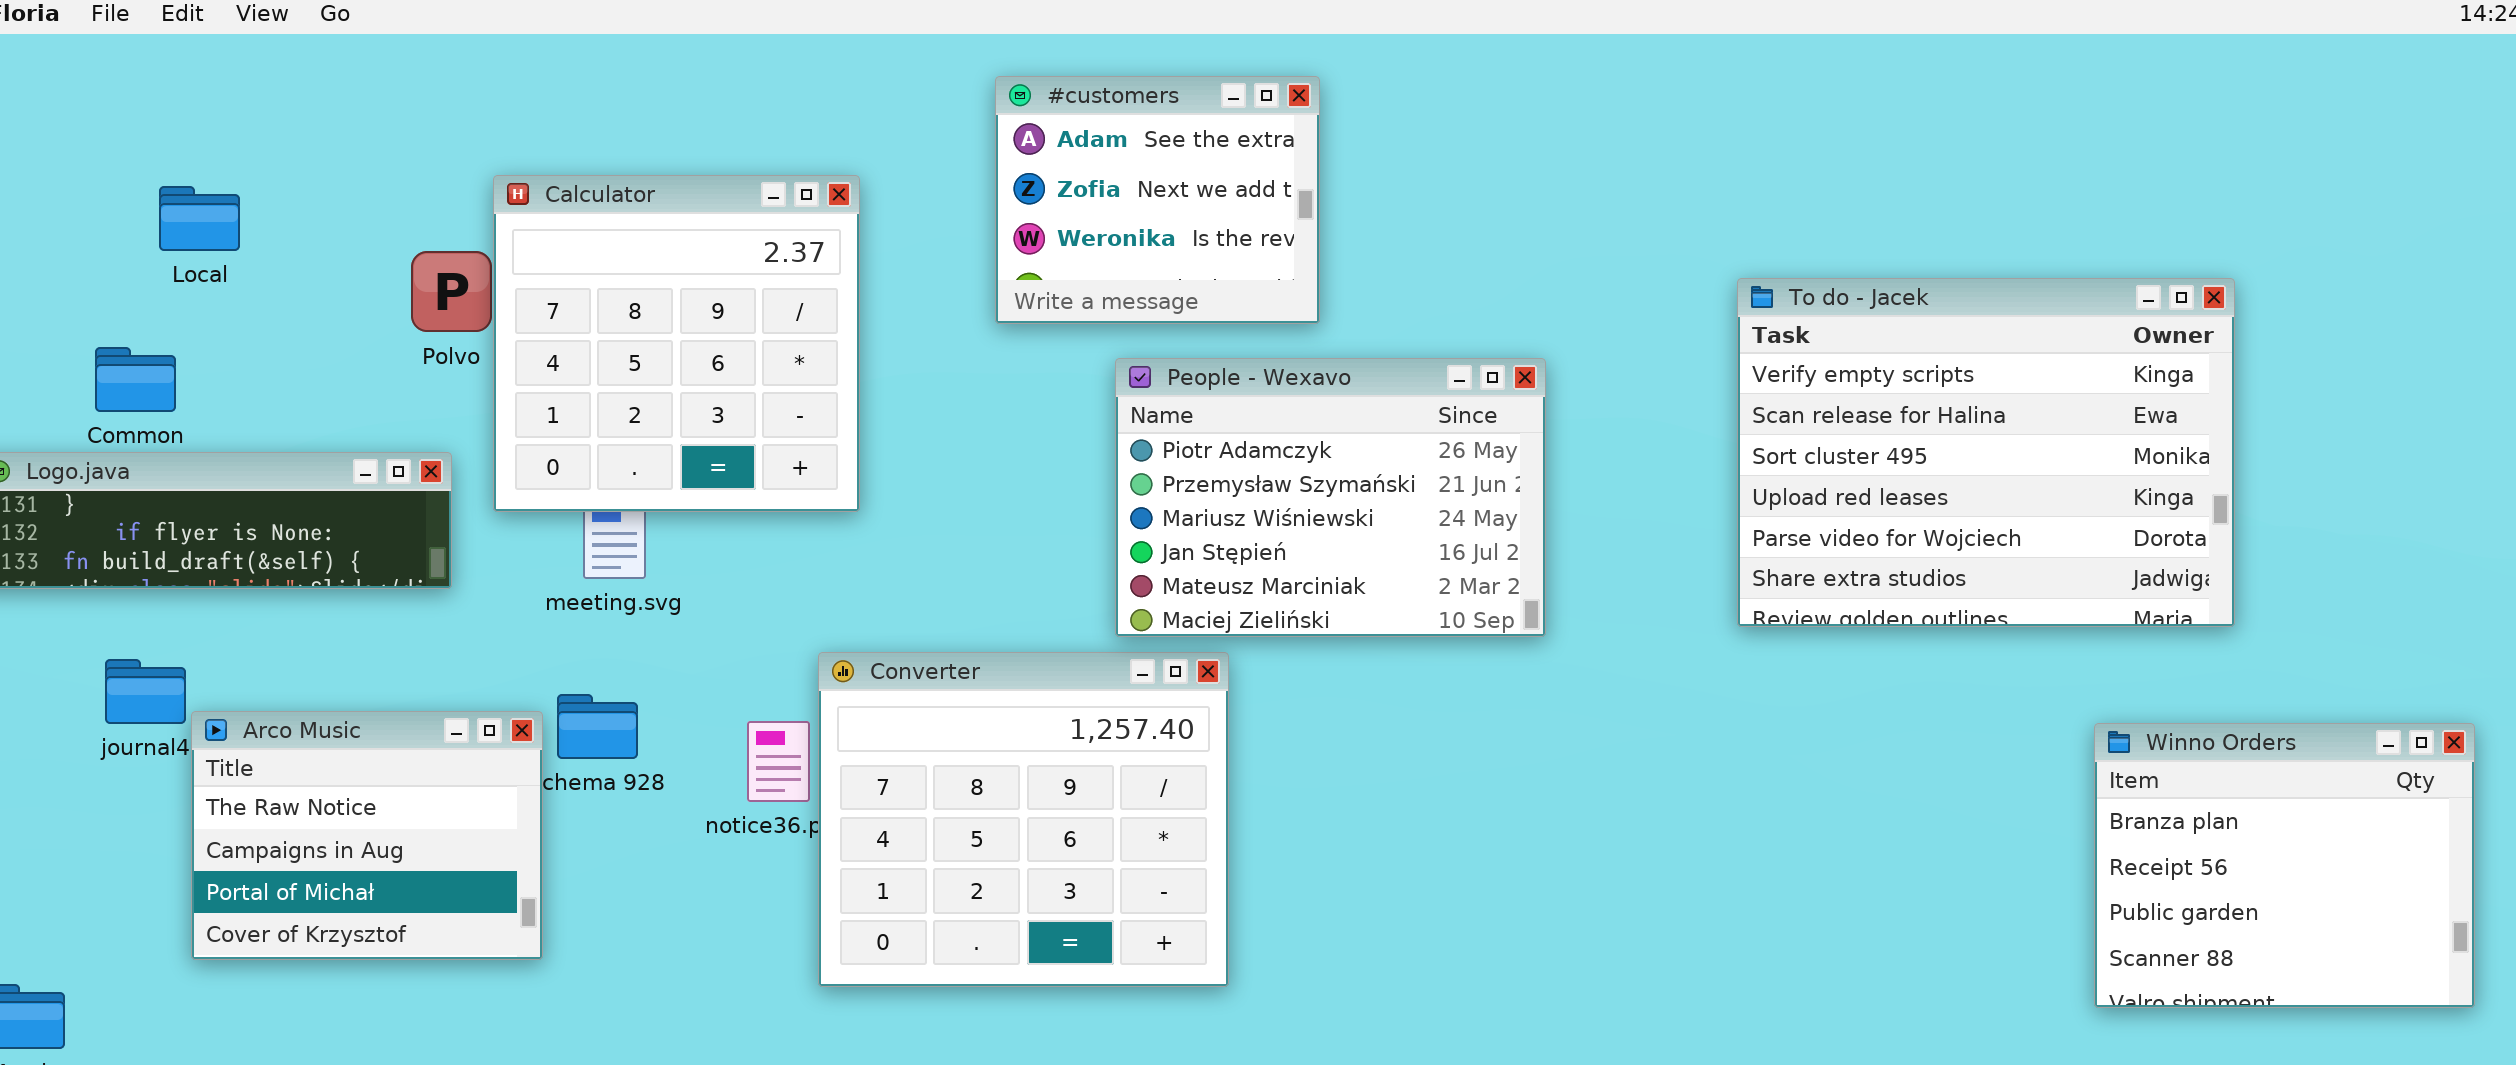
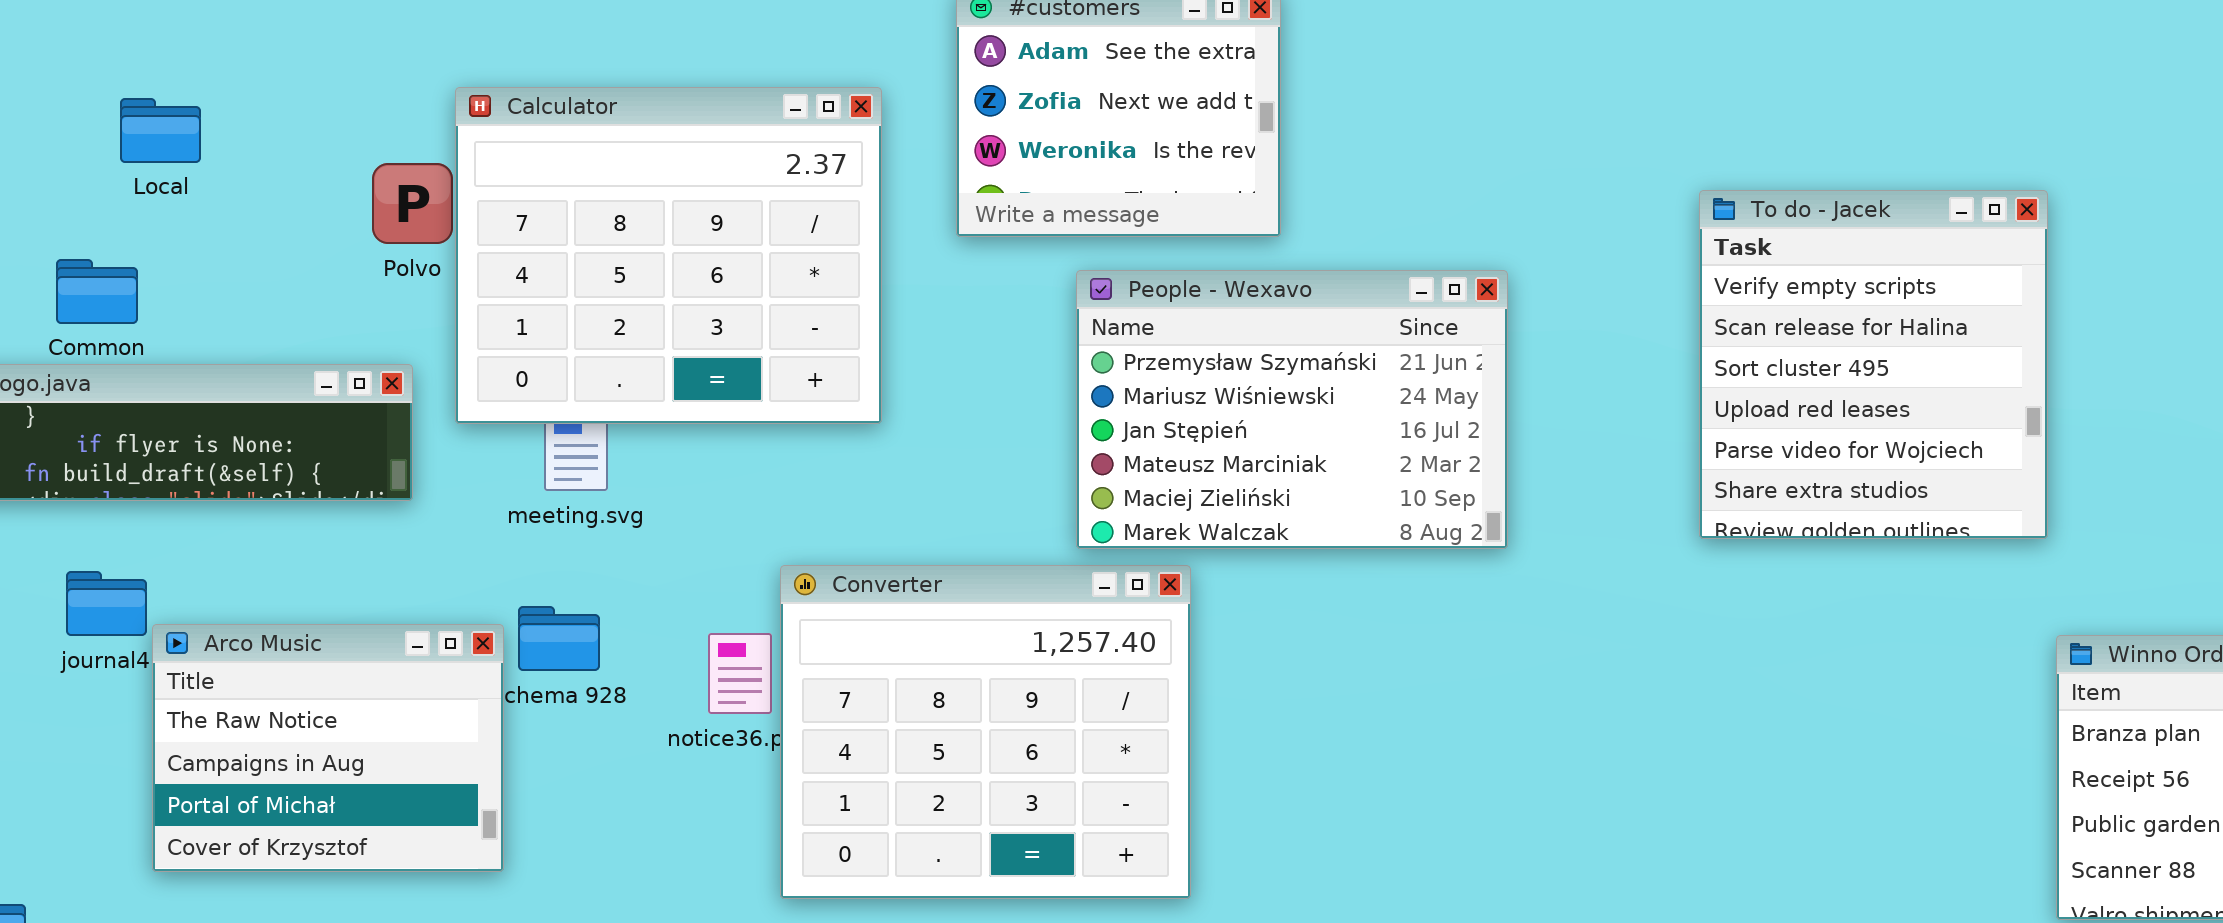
Calculator: [493,175,860,512] -> [455,87,882,424], resized
To do - Jacek: [1737,278,2235,627] -> [1699,190,2048,539], resized
People - Wexavo: [1115,358,1546,637] -> [1076,270,1508,549], scrolled down 1 row

